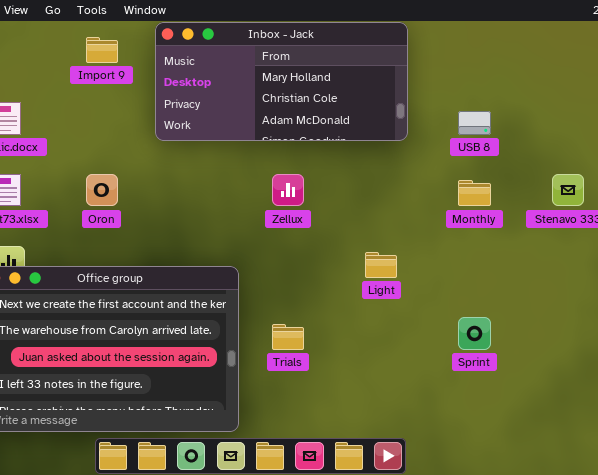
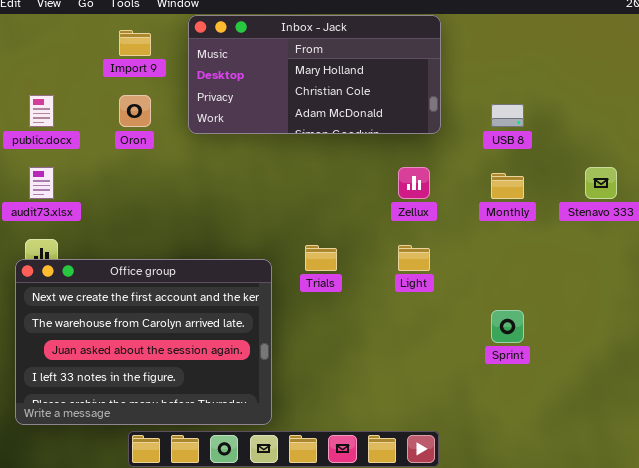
Oron: [86,174,118,206] -> [119,95,151,127], moved
Zellux: [272,174,304,206] -> [398,167,430,199], moved
Trials: [272,324,304,350] -> [305,245,337,271], moved

